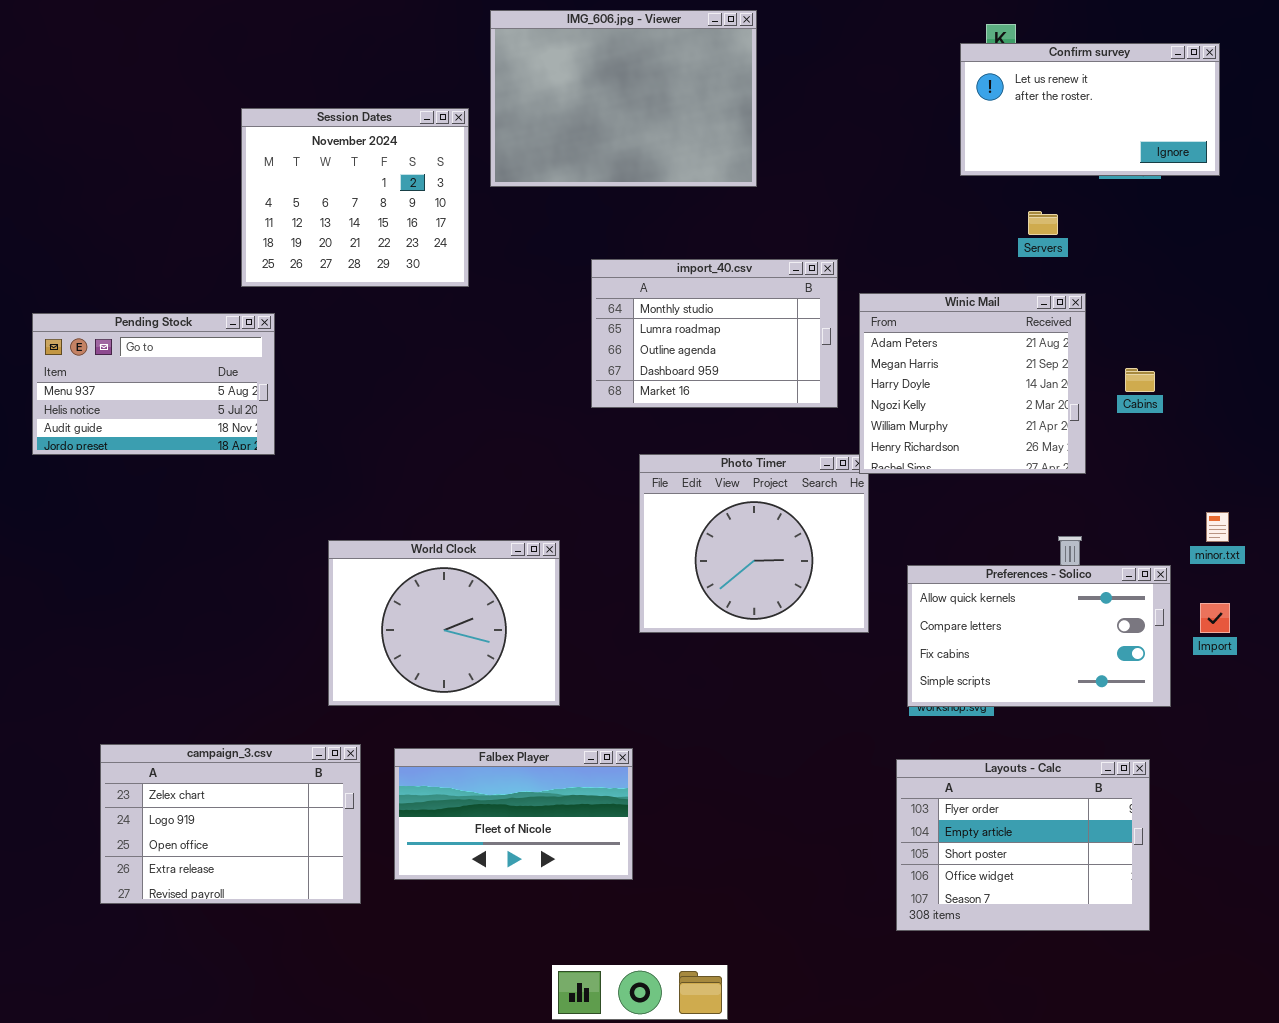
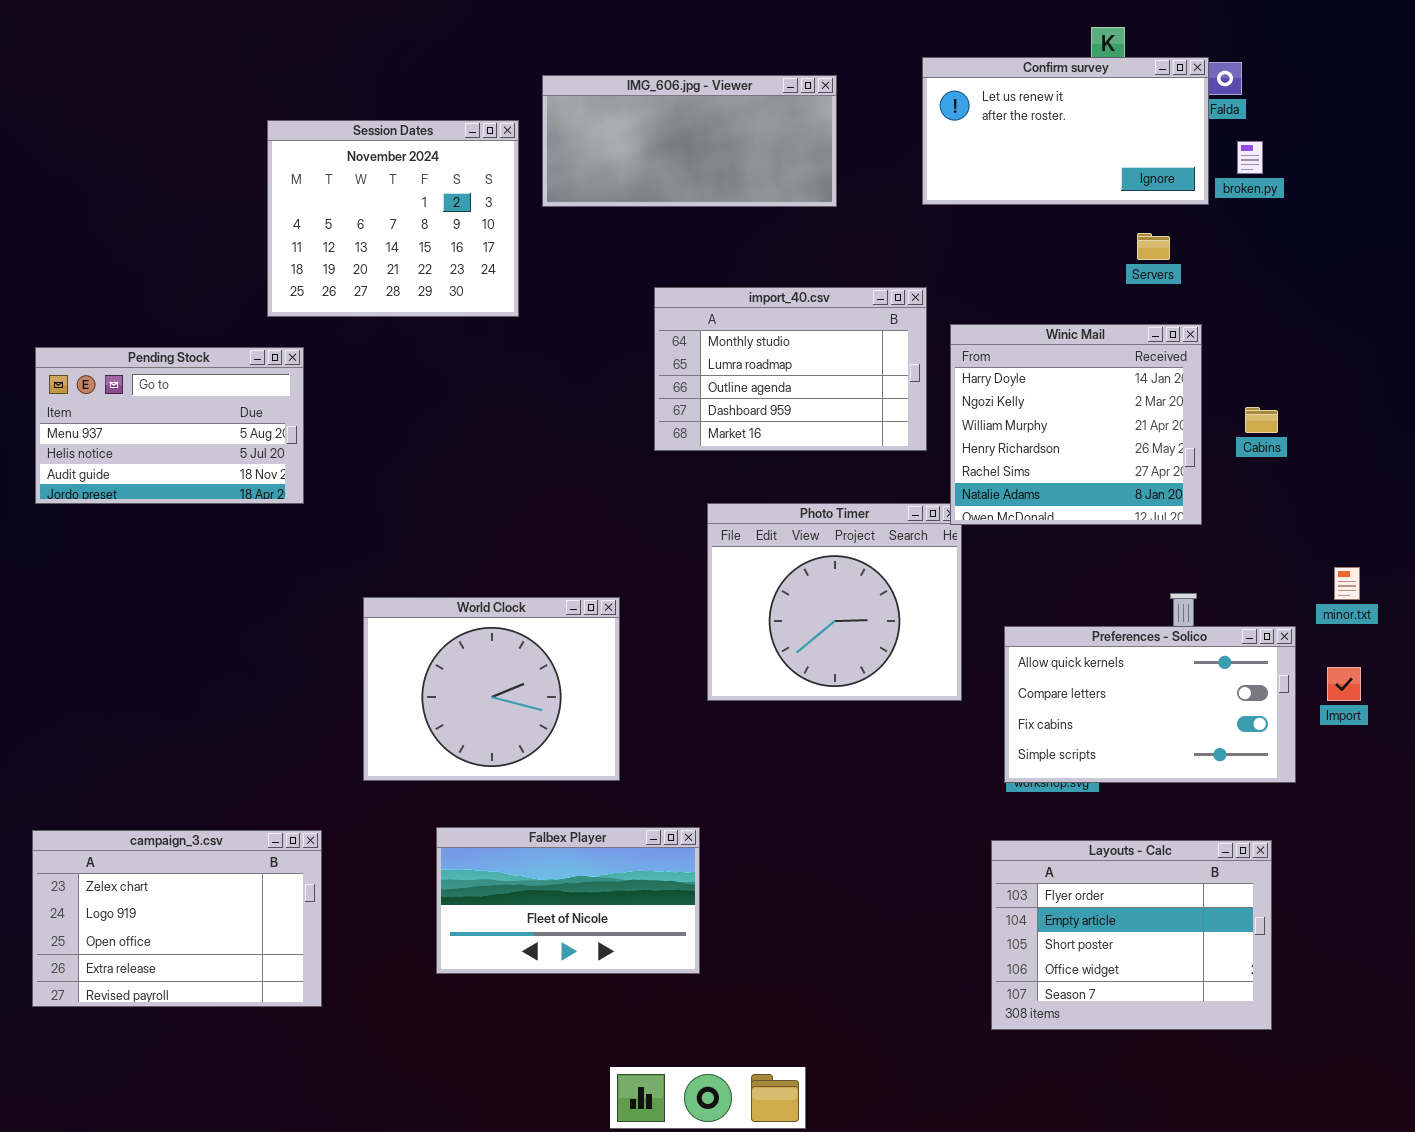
IMG_606.jpg - Viewer: [490,10,757,187] -> [542,75,837,207], resized
Confirm survey: [960,43,1220,176] -> [922,57,1209,205], moved
Winic Mail: [859,293,1086,474] -> [950,324,1202,525], scrolled down 2 rows
campaign_3.csv: [100,744,361,904] -> [32,830,322,1007], moved

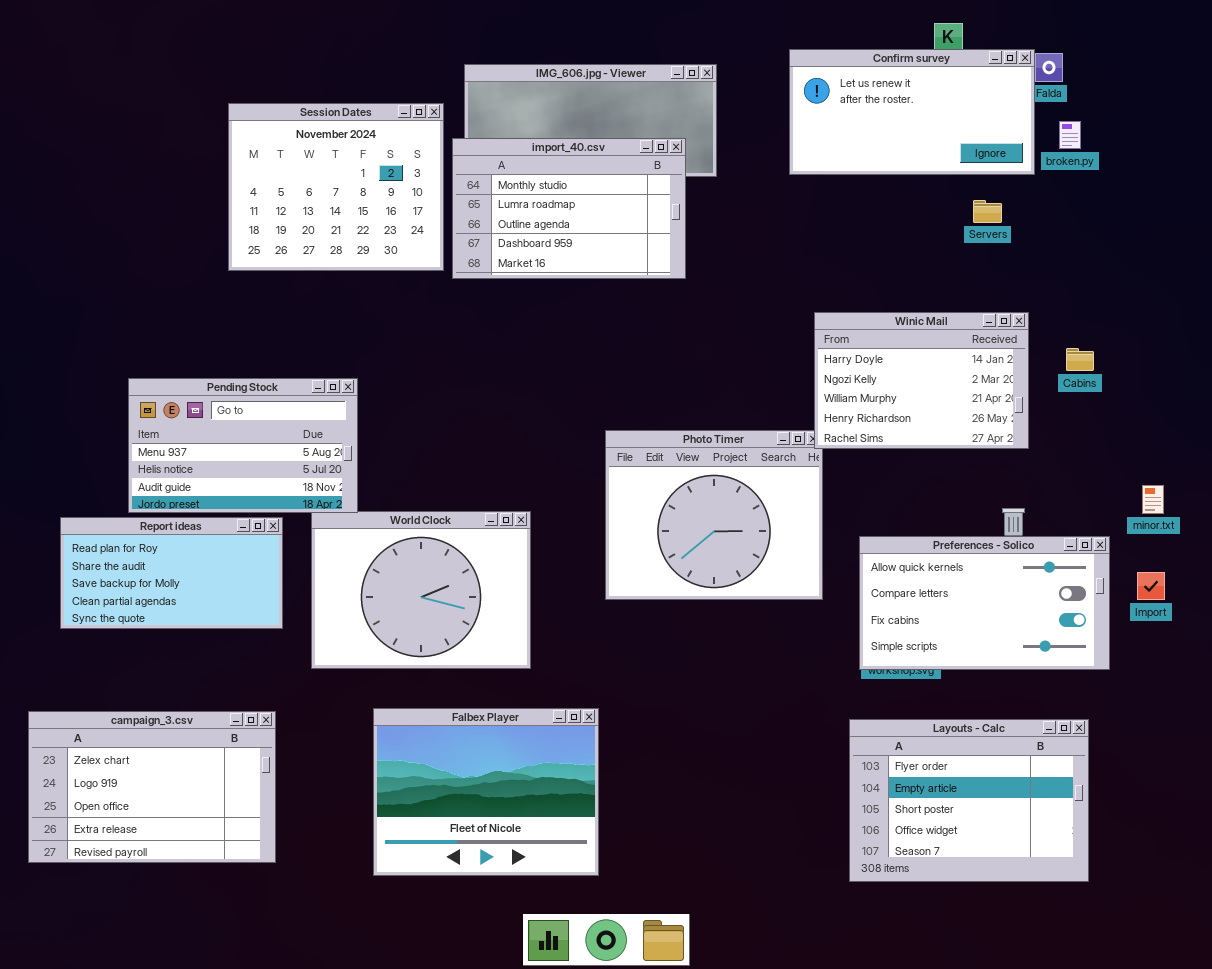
import_40.csv: [654,287,927,451] -> [452,138,686,279], moved
Winic Mail: [950,324,1202,525] -> [814,312,1029,449], resized
Pending Stock: [35,347,304,504] -> [128,378,358,513], moved
Report ideas: none -> [60,517,283,629], opened
Falbex Player: [436,827,700,974] -> [373,708,599,876], resized

